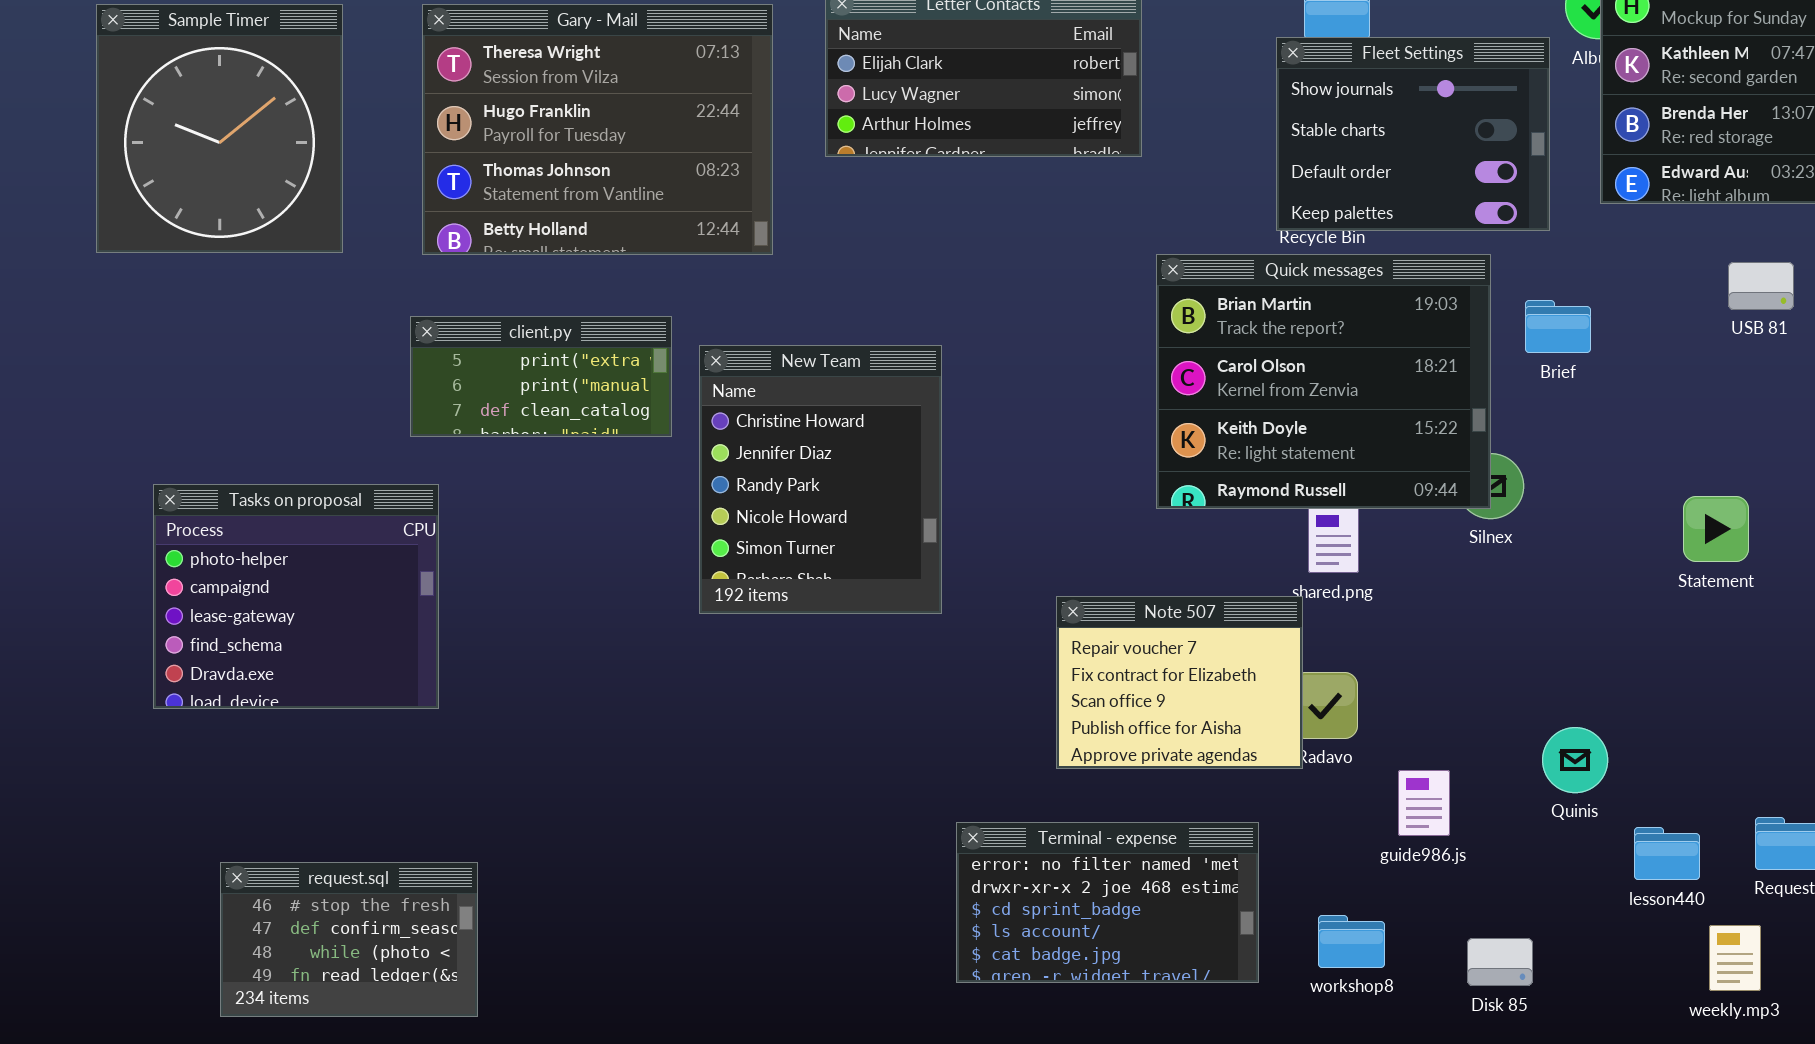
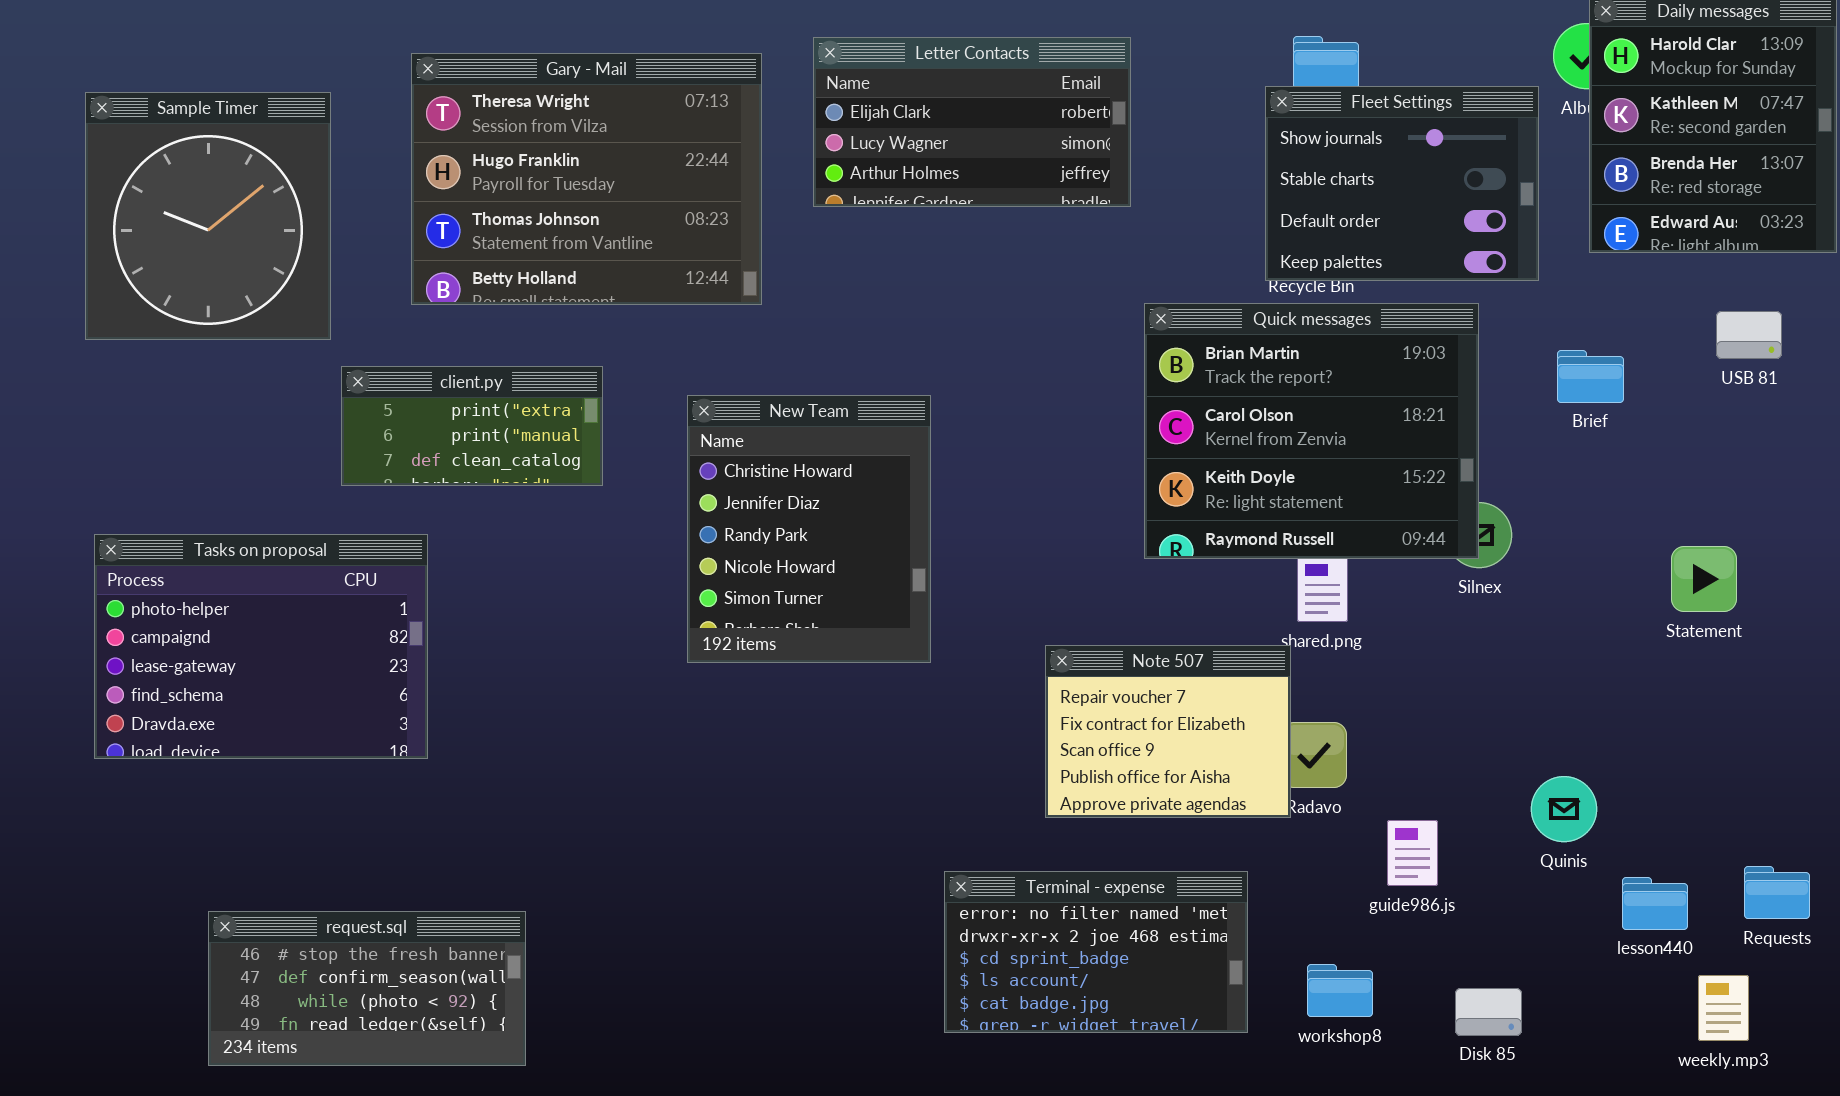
Sample Timer: [96,4,343,253] -> [85,92,331,340], moved
Brief: [1525,300,1591,353] -> [1557,350,1624,403], moved
client.py: [410,316,672,437] -> [341,366,603,486], moved
Tasks on proposal: [153,484,439,709] -> [94,534,428,759], resized
request.sql: [220,862,478,1017] -> [208,911,526,1066], resized

